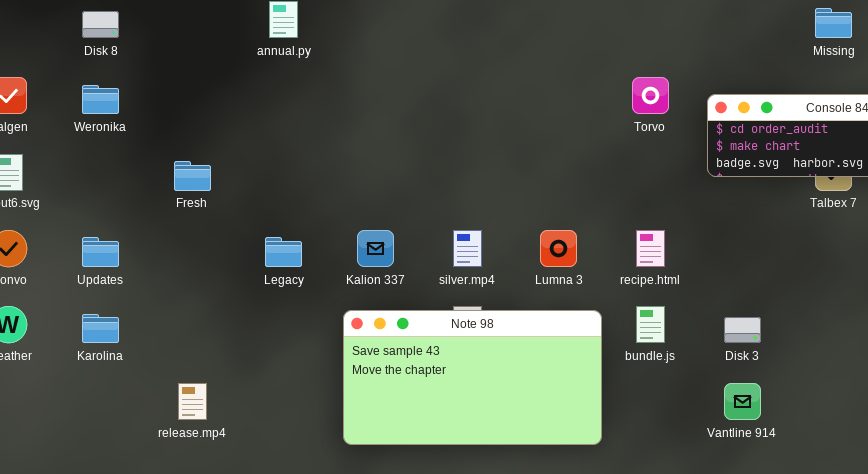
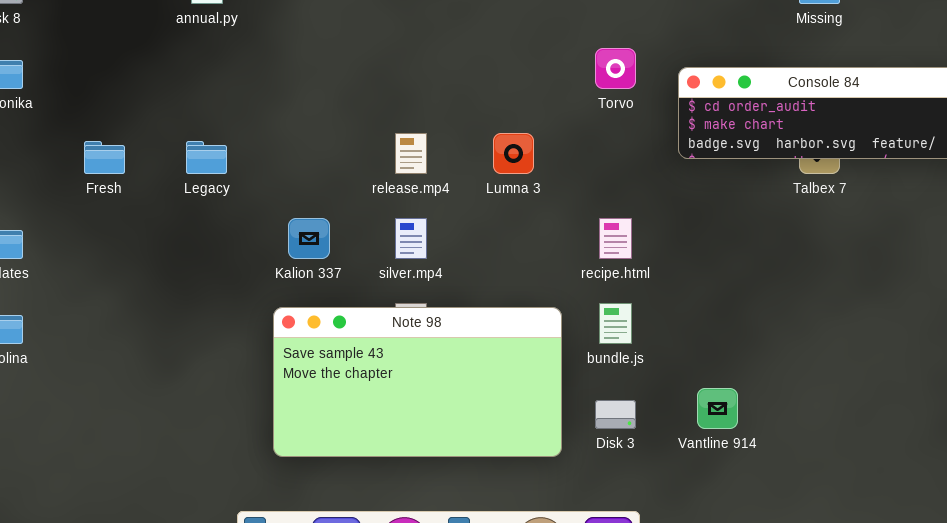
Lumna 3: [540,230,577,267] -> [493,133,534,174], moved
Legacy: [265,237,302,267] -> [186,141,227,174], moved
Disk 3: [724,317,761,343] -> [595,400,636,429], moved
release.mp4: [178,383,207,420] -> [395,133,427,174], moved

